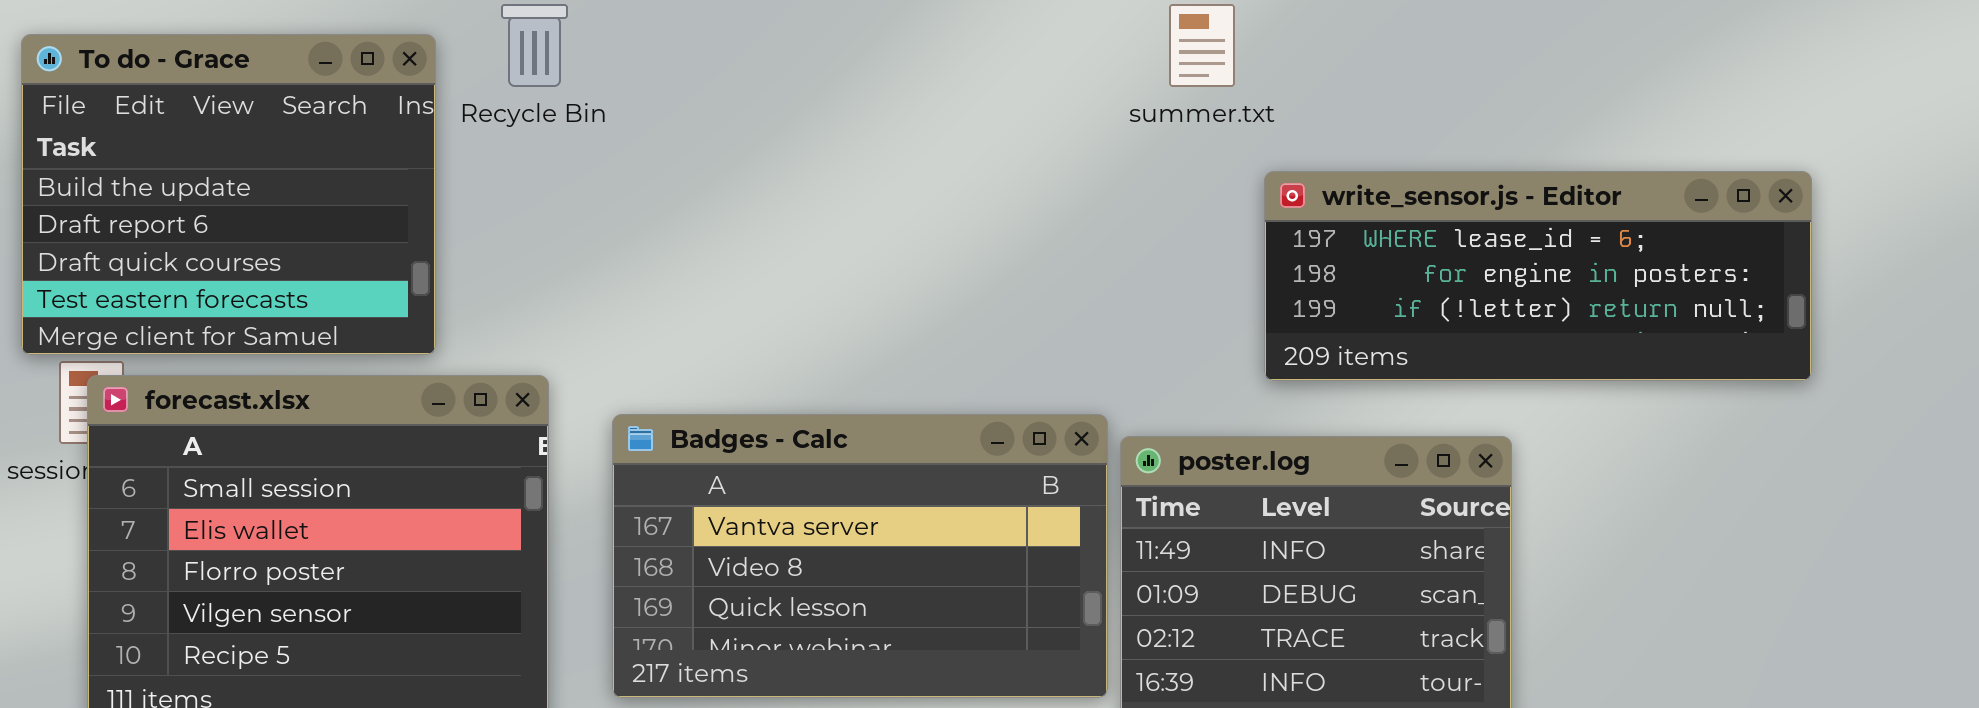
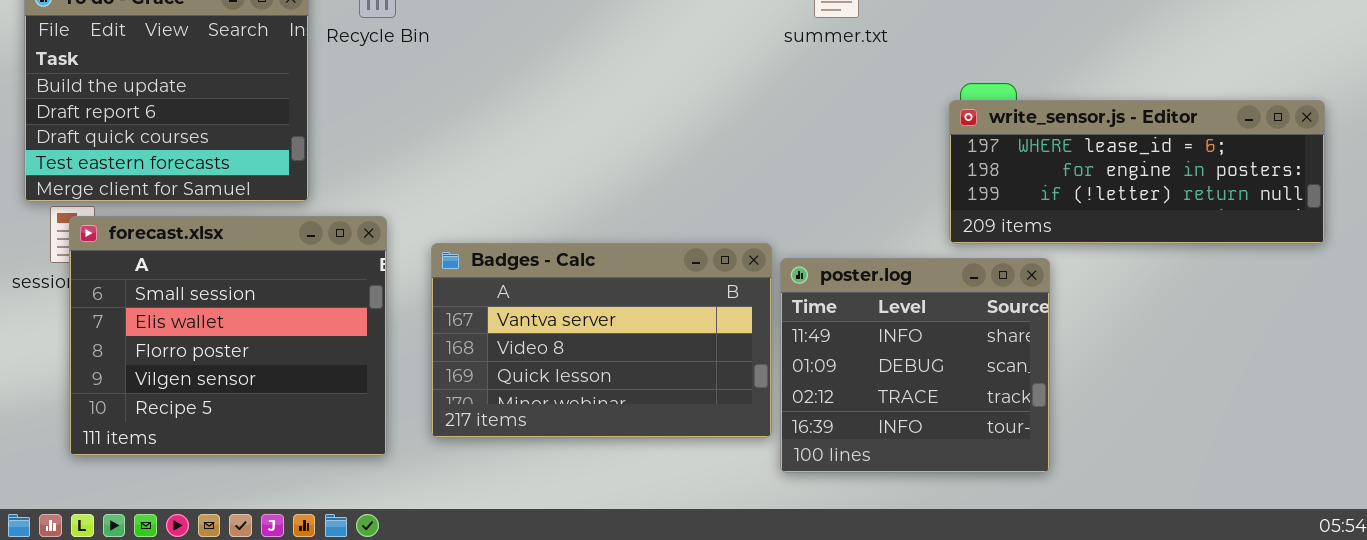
write_sensor.js - Editor: [1264,171,1812,381] -> [949,100,1325,244], moved

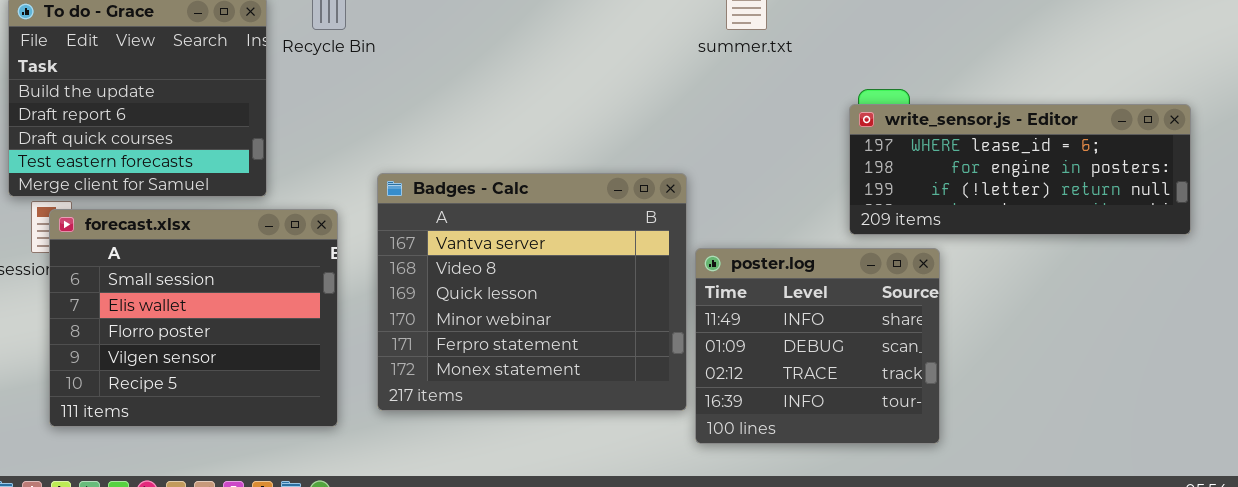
Badges - Calc: [431,243,772,438] -> [377,173,687,411], resized

